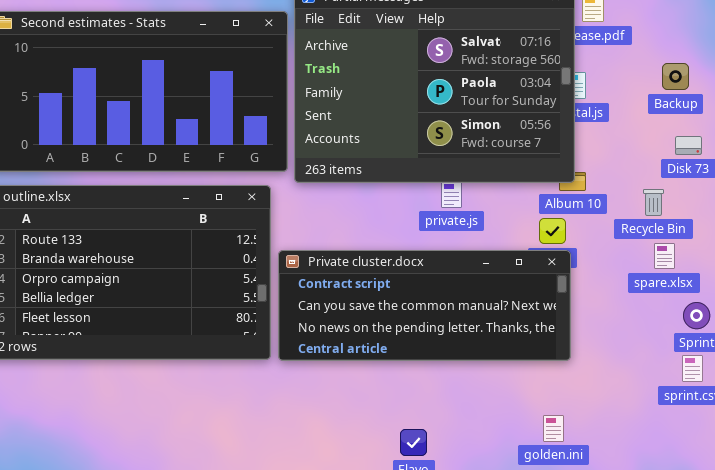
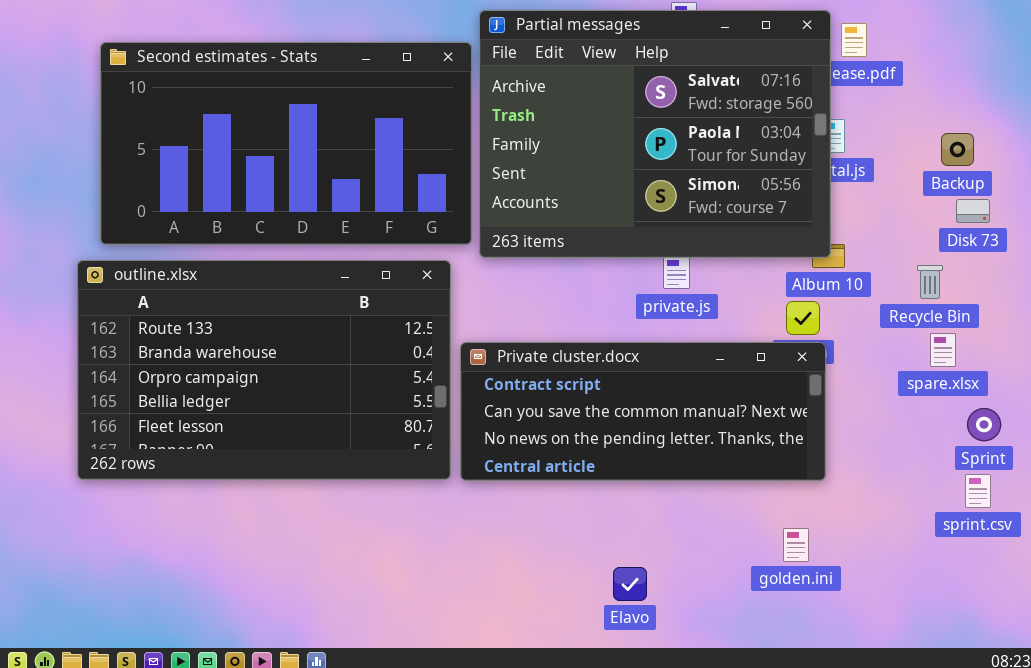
Backup: [662,63,689,90] -> [941,133,974,166], moved
golden.ini: [543,415,564,442] -> [783,528,809,562], moved

